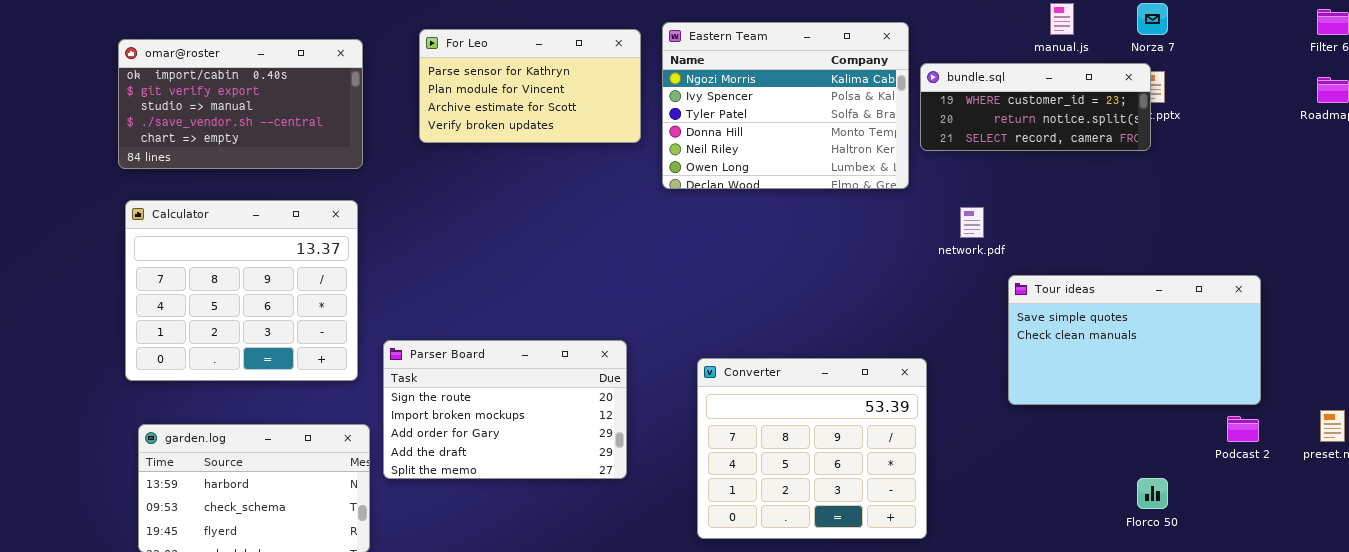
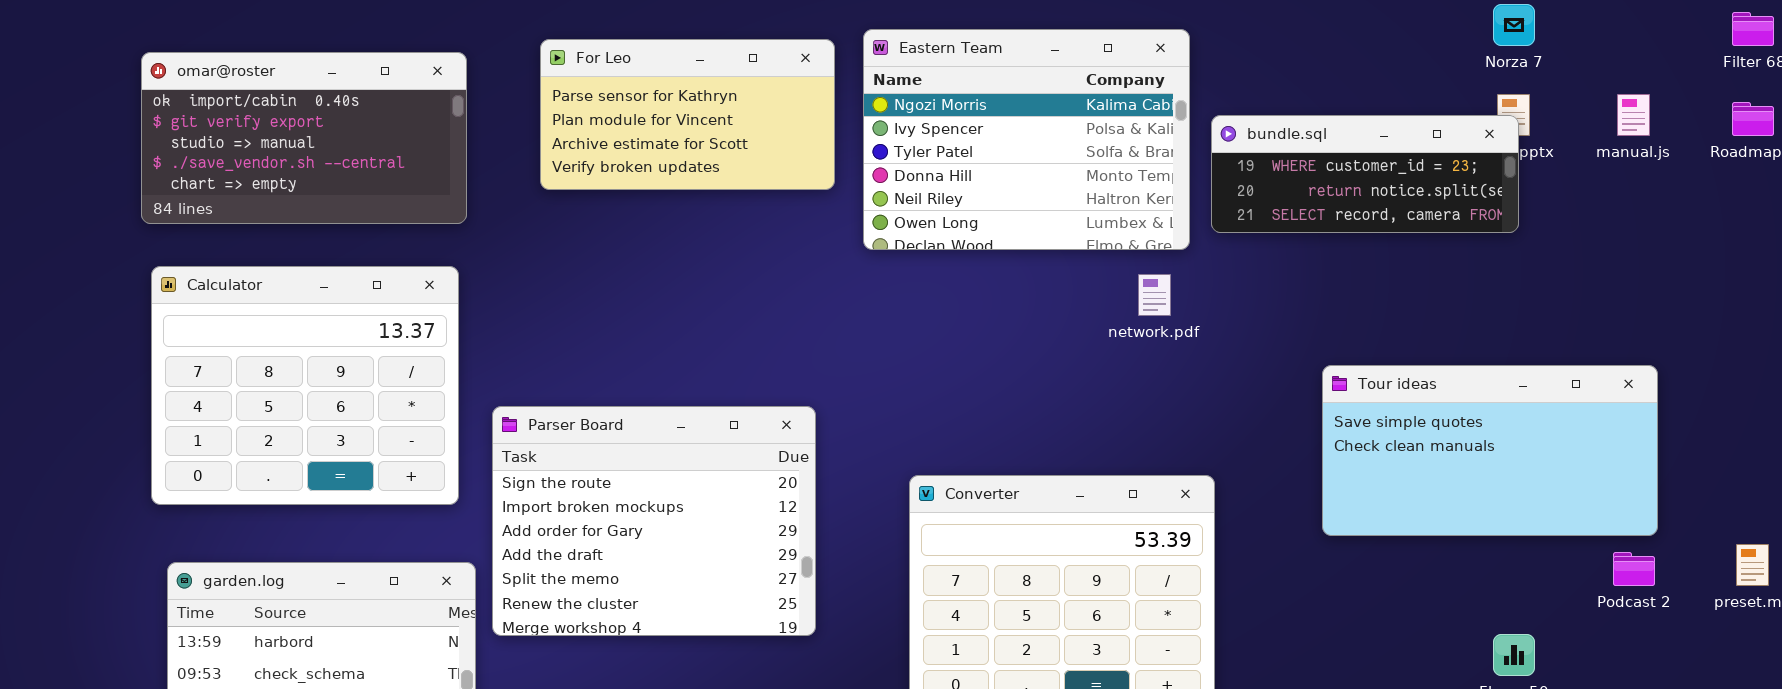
manual.js: [1050,3,1074,35] -> [1617,94,1650,136], moved
bundle.sql: [920,63,1151,151] -> [1211,115,1519,233], moved
network.pdf: [960,207,984,238] -> [1138,274,1171,316], moved
Parser Board: [383,340,627,479] -> [492,406,816,636], resized

